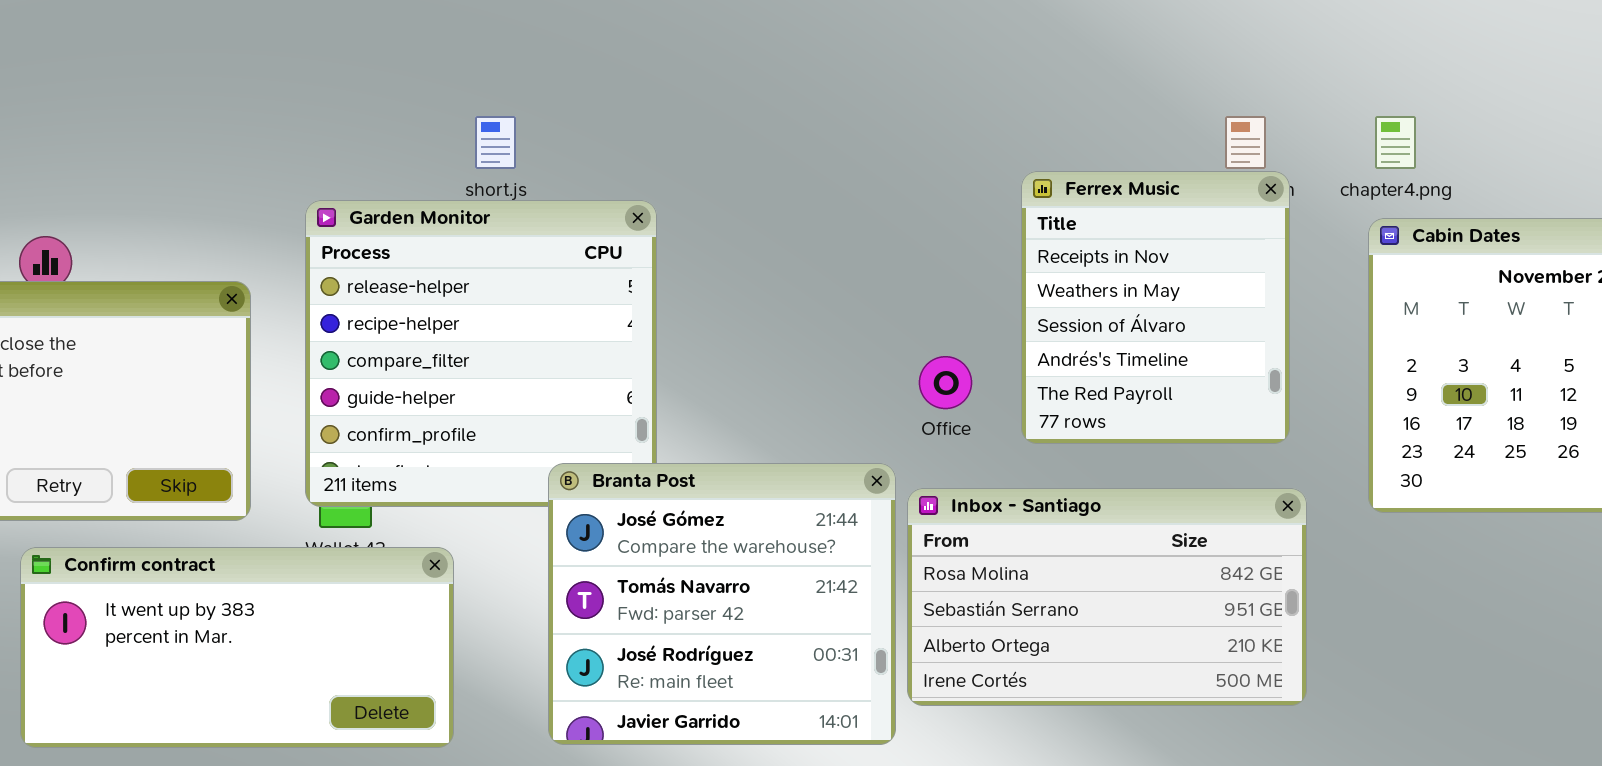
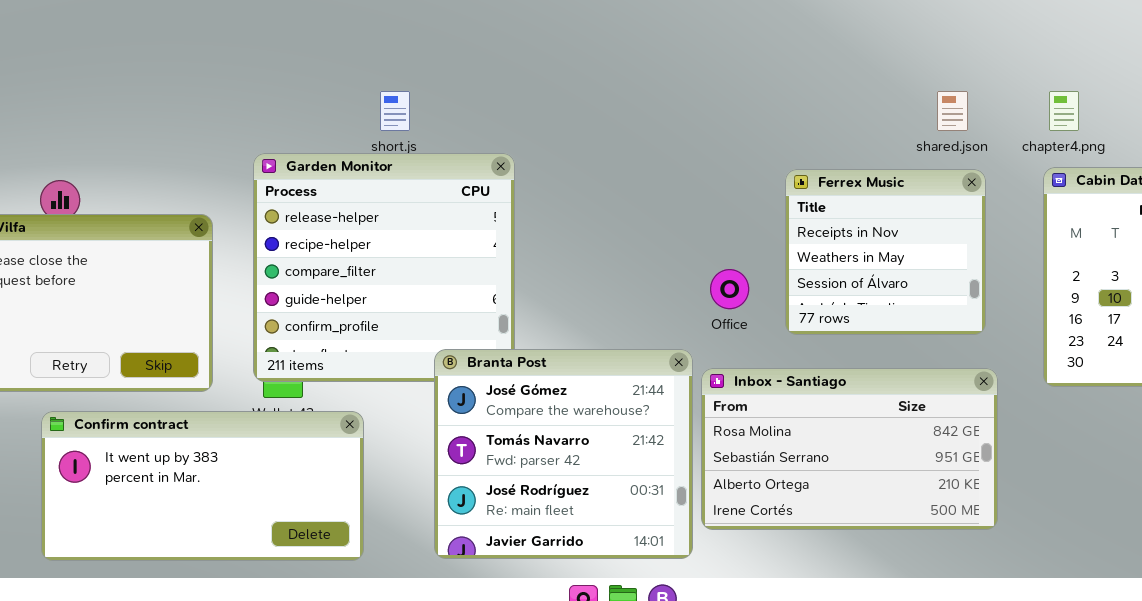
Ferrex Music: [1021,171,1290,444] -> [785,169,986,335], resized

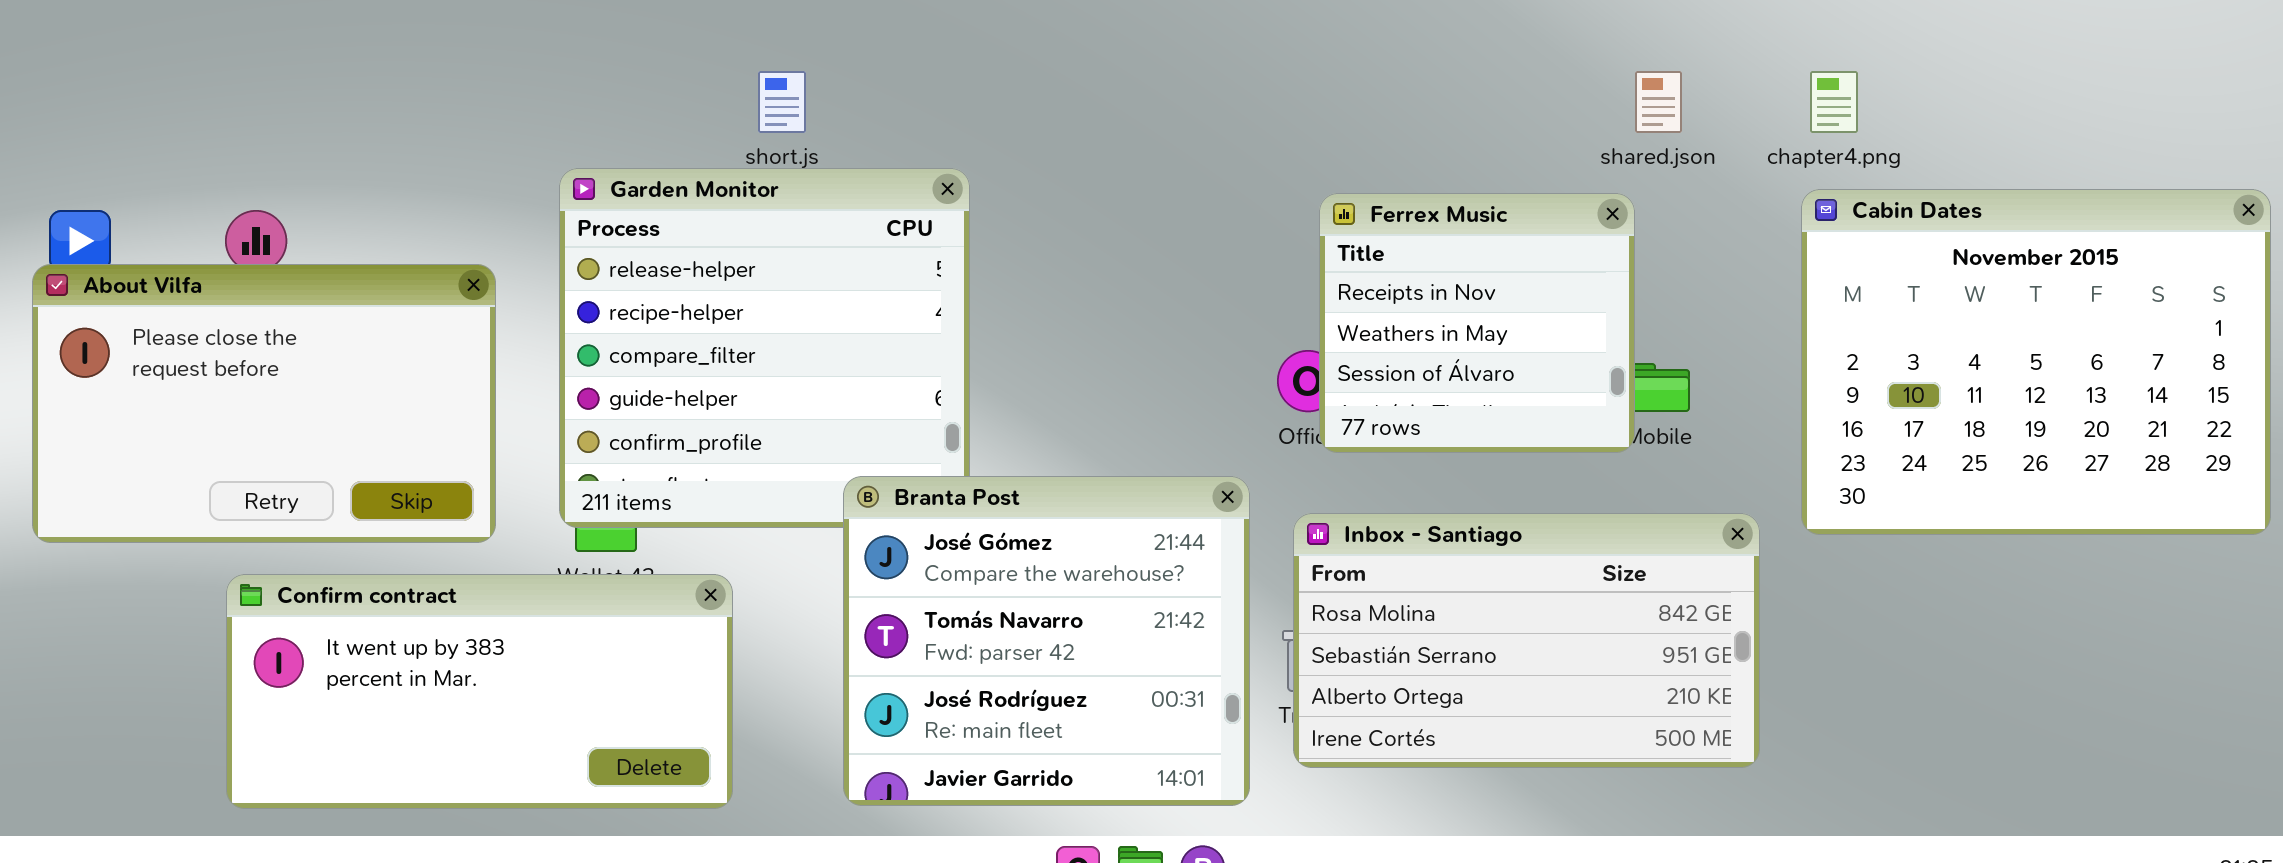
Ferrex Music: [785,169,986,335] -> [1319,193,1635,453], moved
Inbox - Santiago: [701,368,998,530] -> [1293,513,1760,768], moved

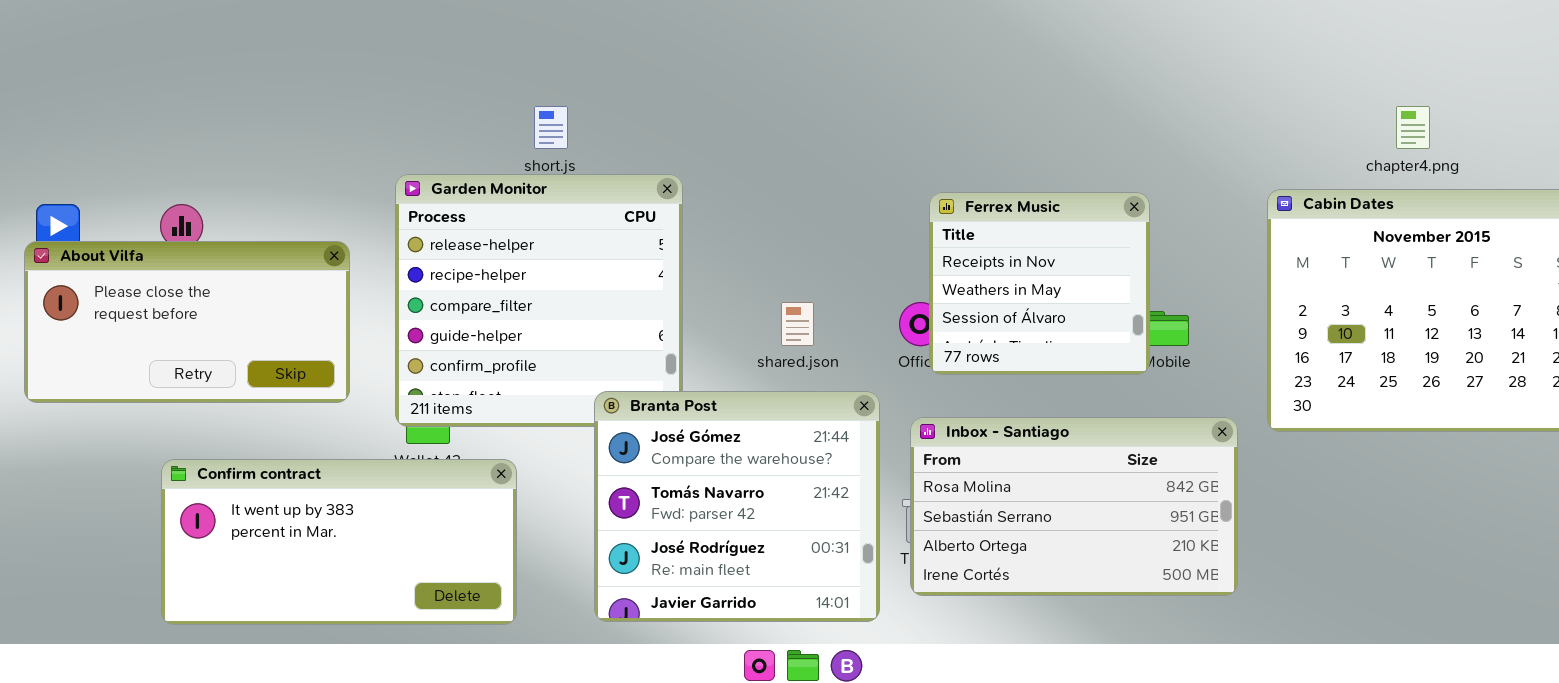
shared.json: [1635,71,1682,133] -> [781,302,814,346], moved
chapter4.png: [1810,71,1858,133] -> [1396,106,1430,149], moved
About Vilfa: [32,264,496,543] -> [24,241,350,403], resized

